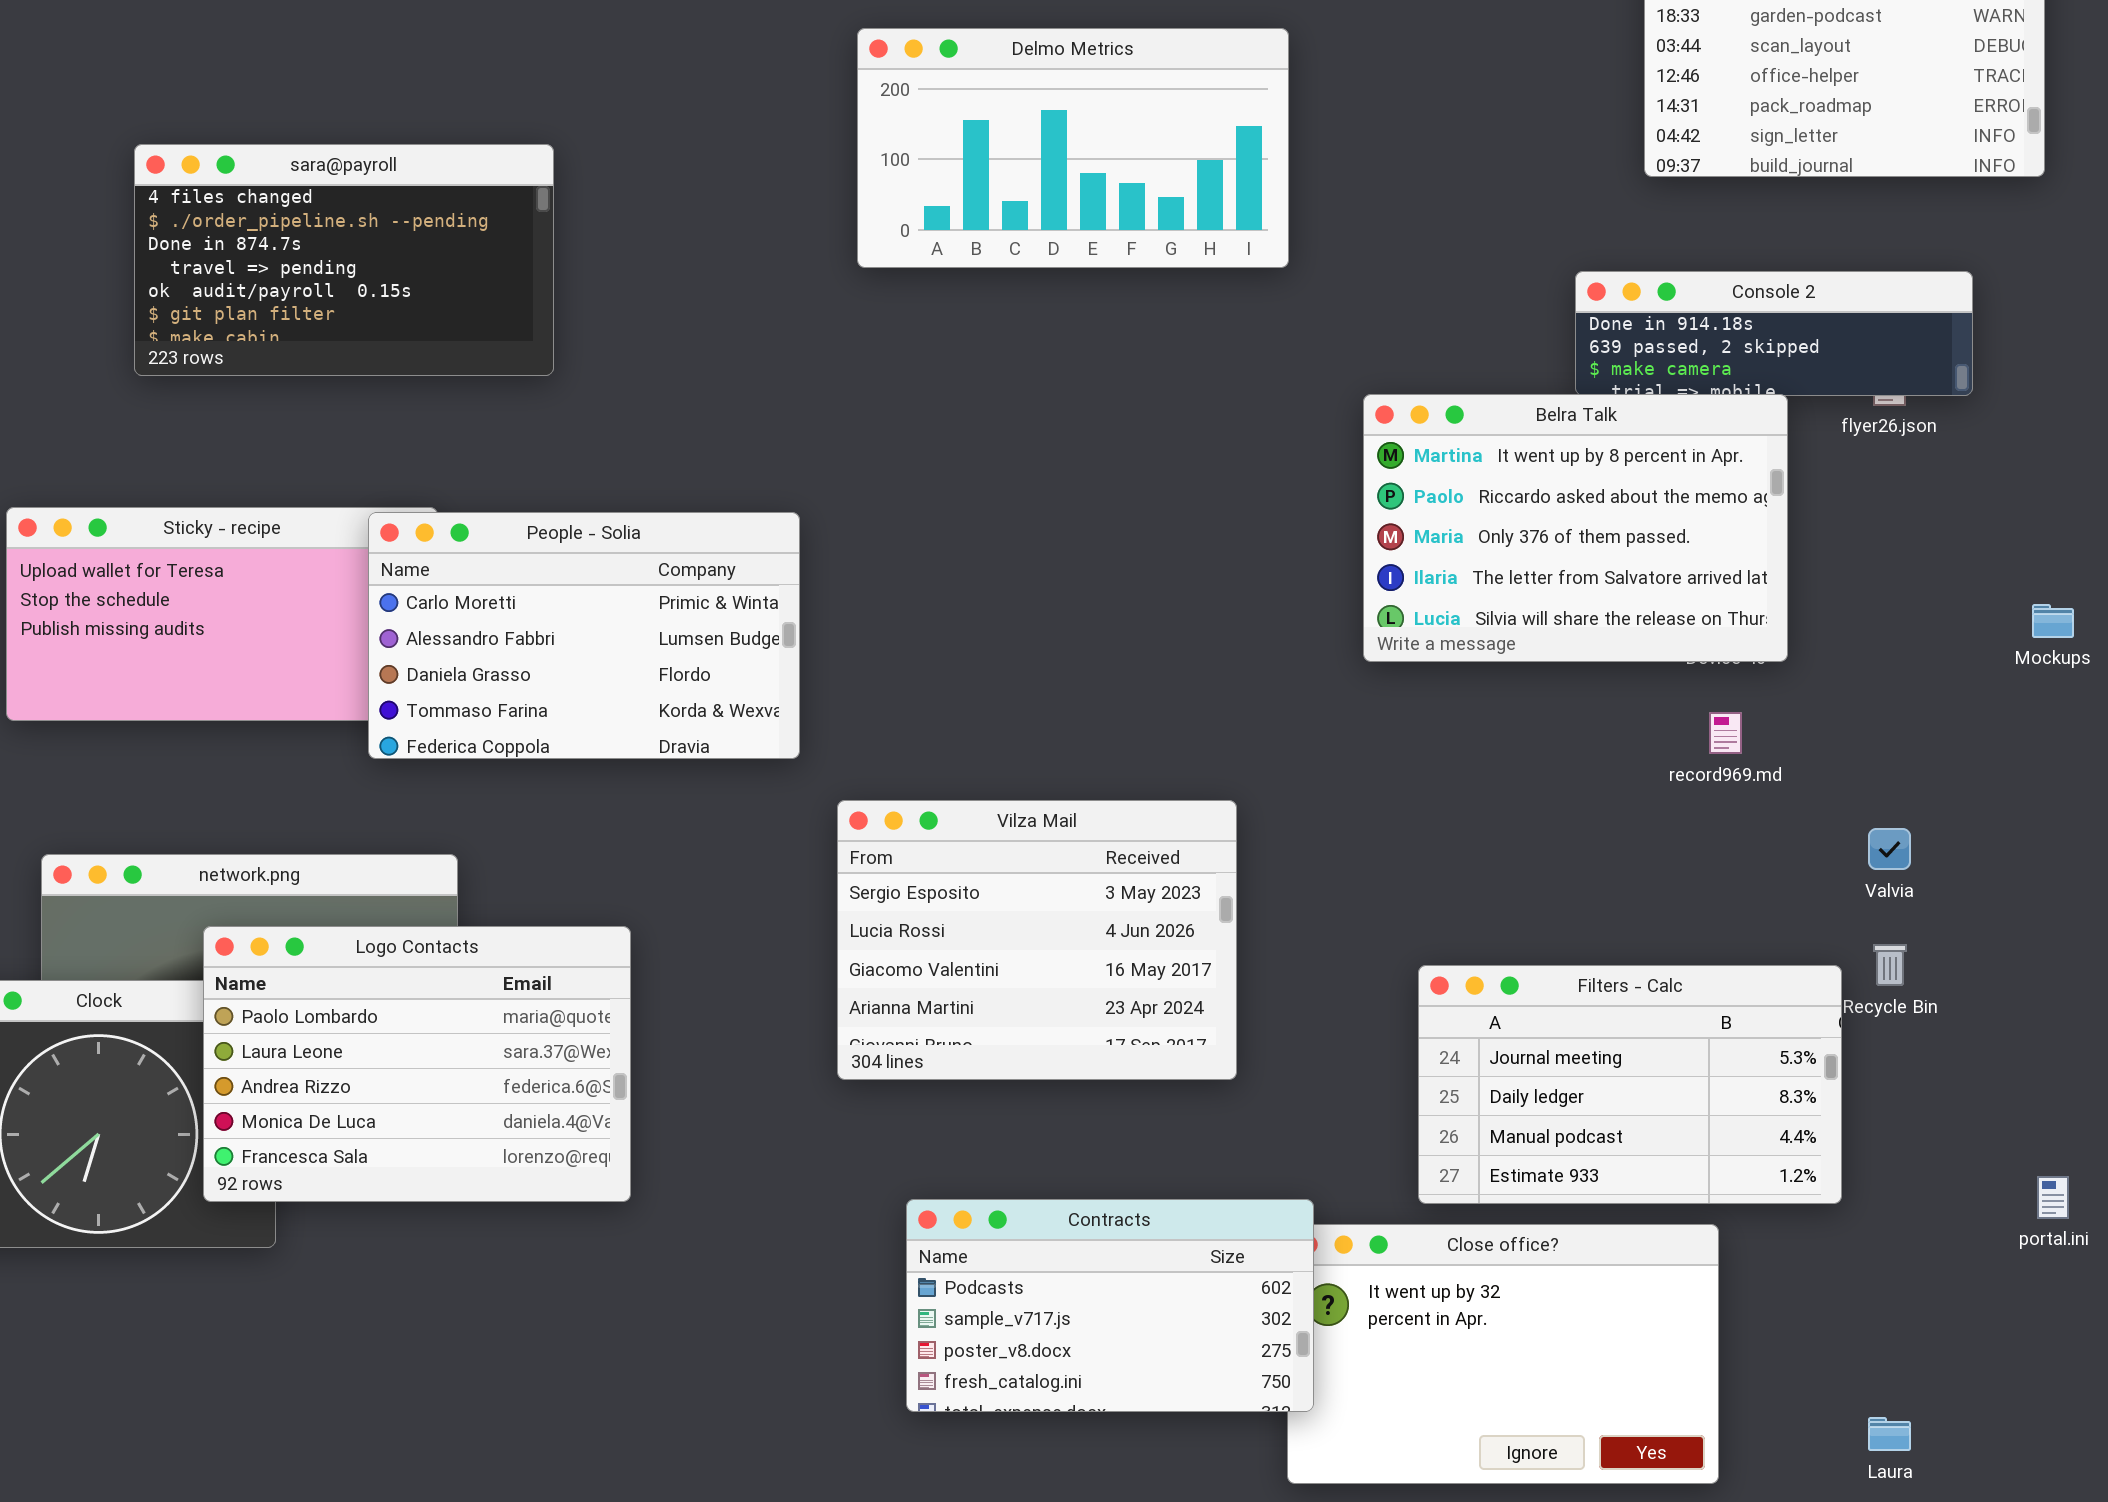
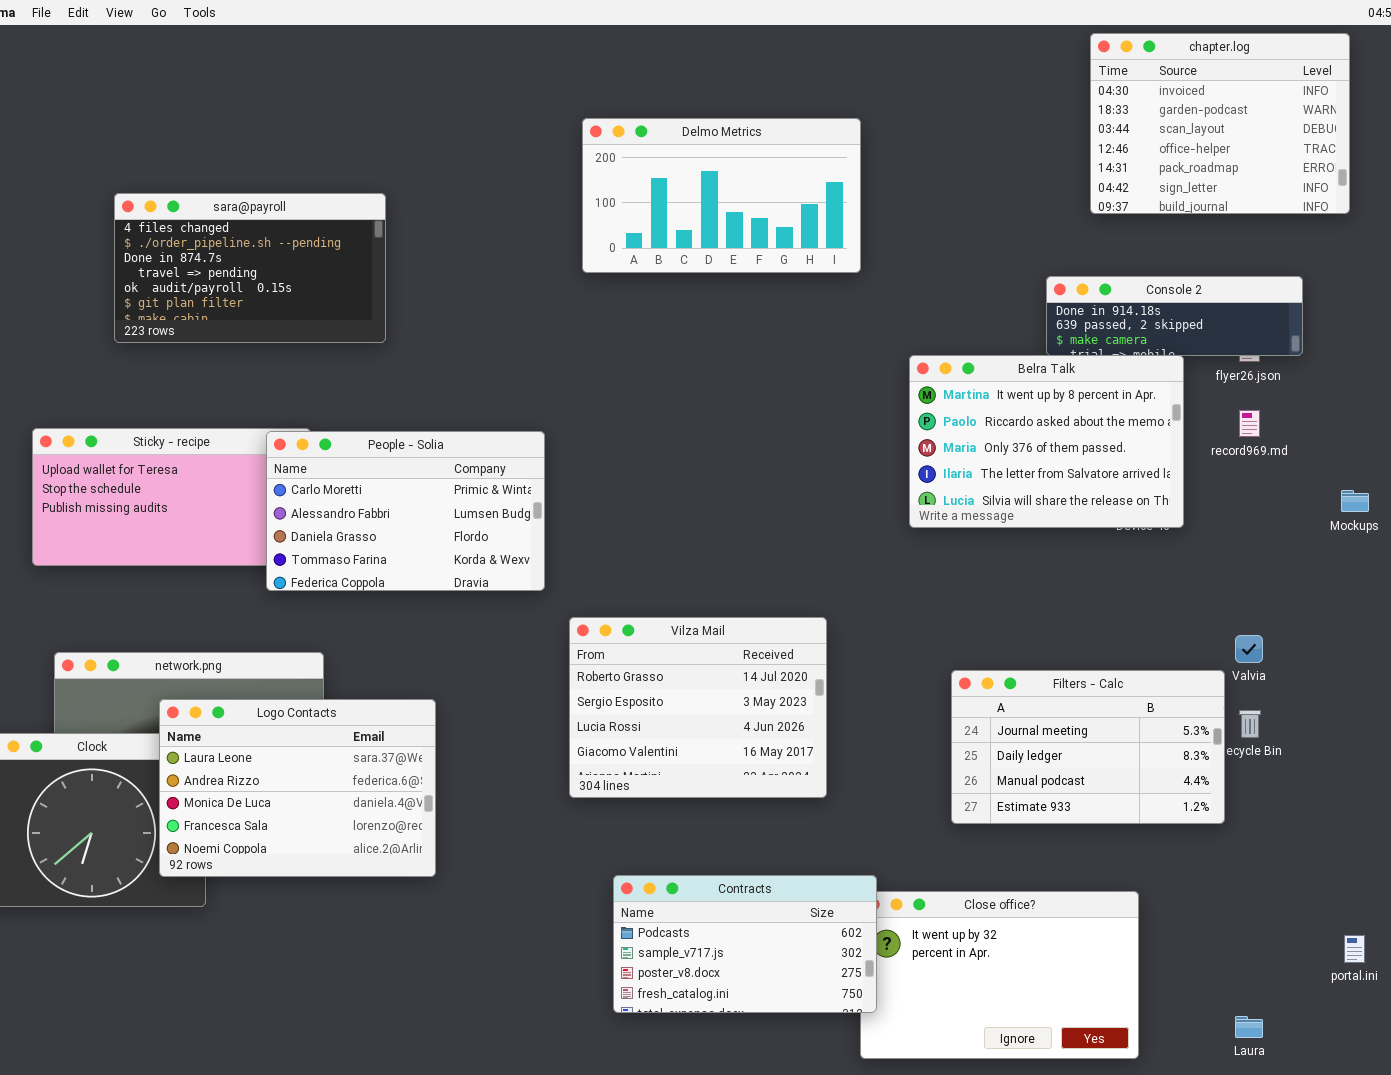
record969.md: [1709,712,1742,754] -> [1239,410,1260,437], moved
Vilza Mail: [837,800,1237,1080] -> [569,617,827,798], scrolled up 1 row
Logo Contacts: [203,926,631,1202] -> [159,699,436,877], scrolled down 1 row
Filters - Calc: [1418,965,1842,1204] -> [951,670,1225,824], moved
portal.ini: [2037,1176,2069,1219] -> [1344,935,1365,963], moved

